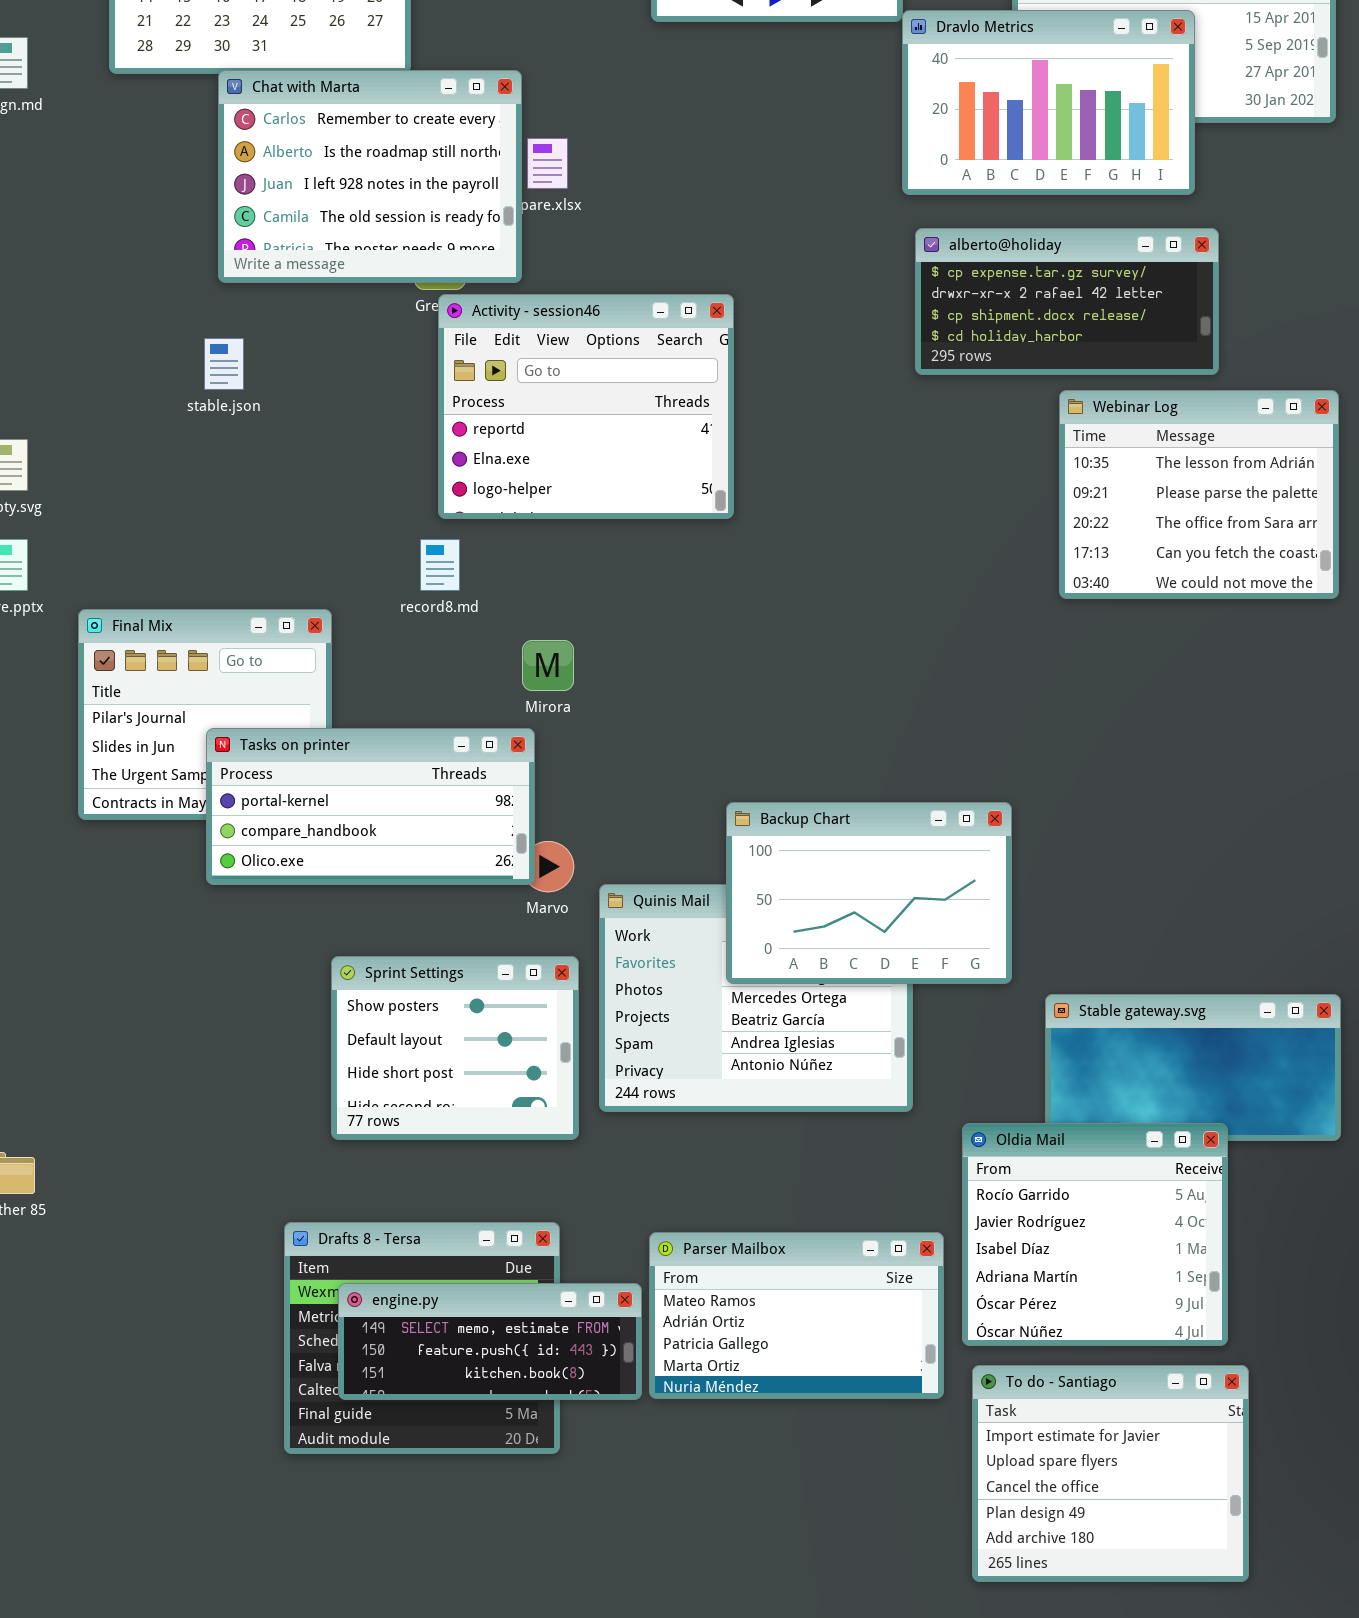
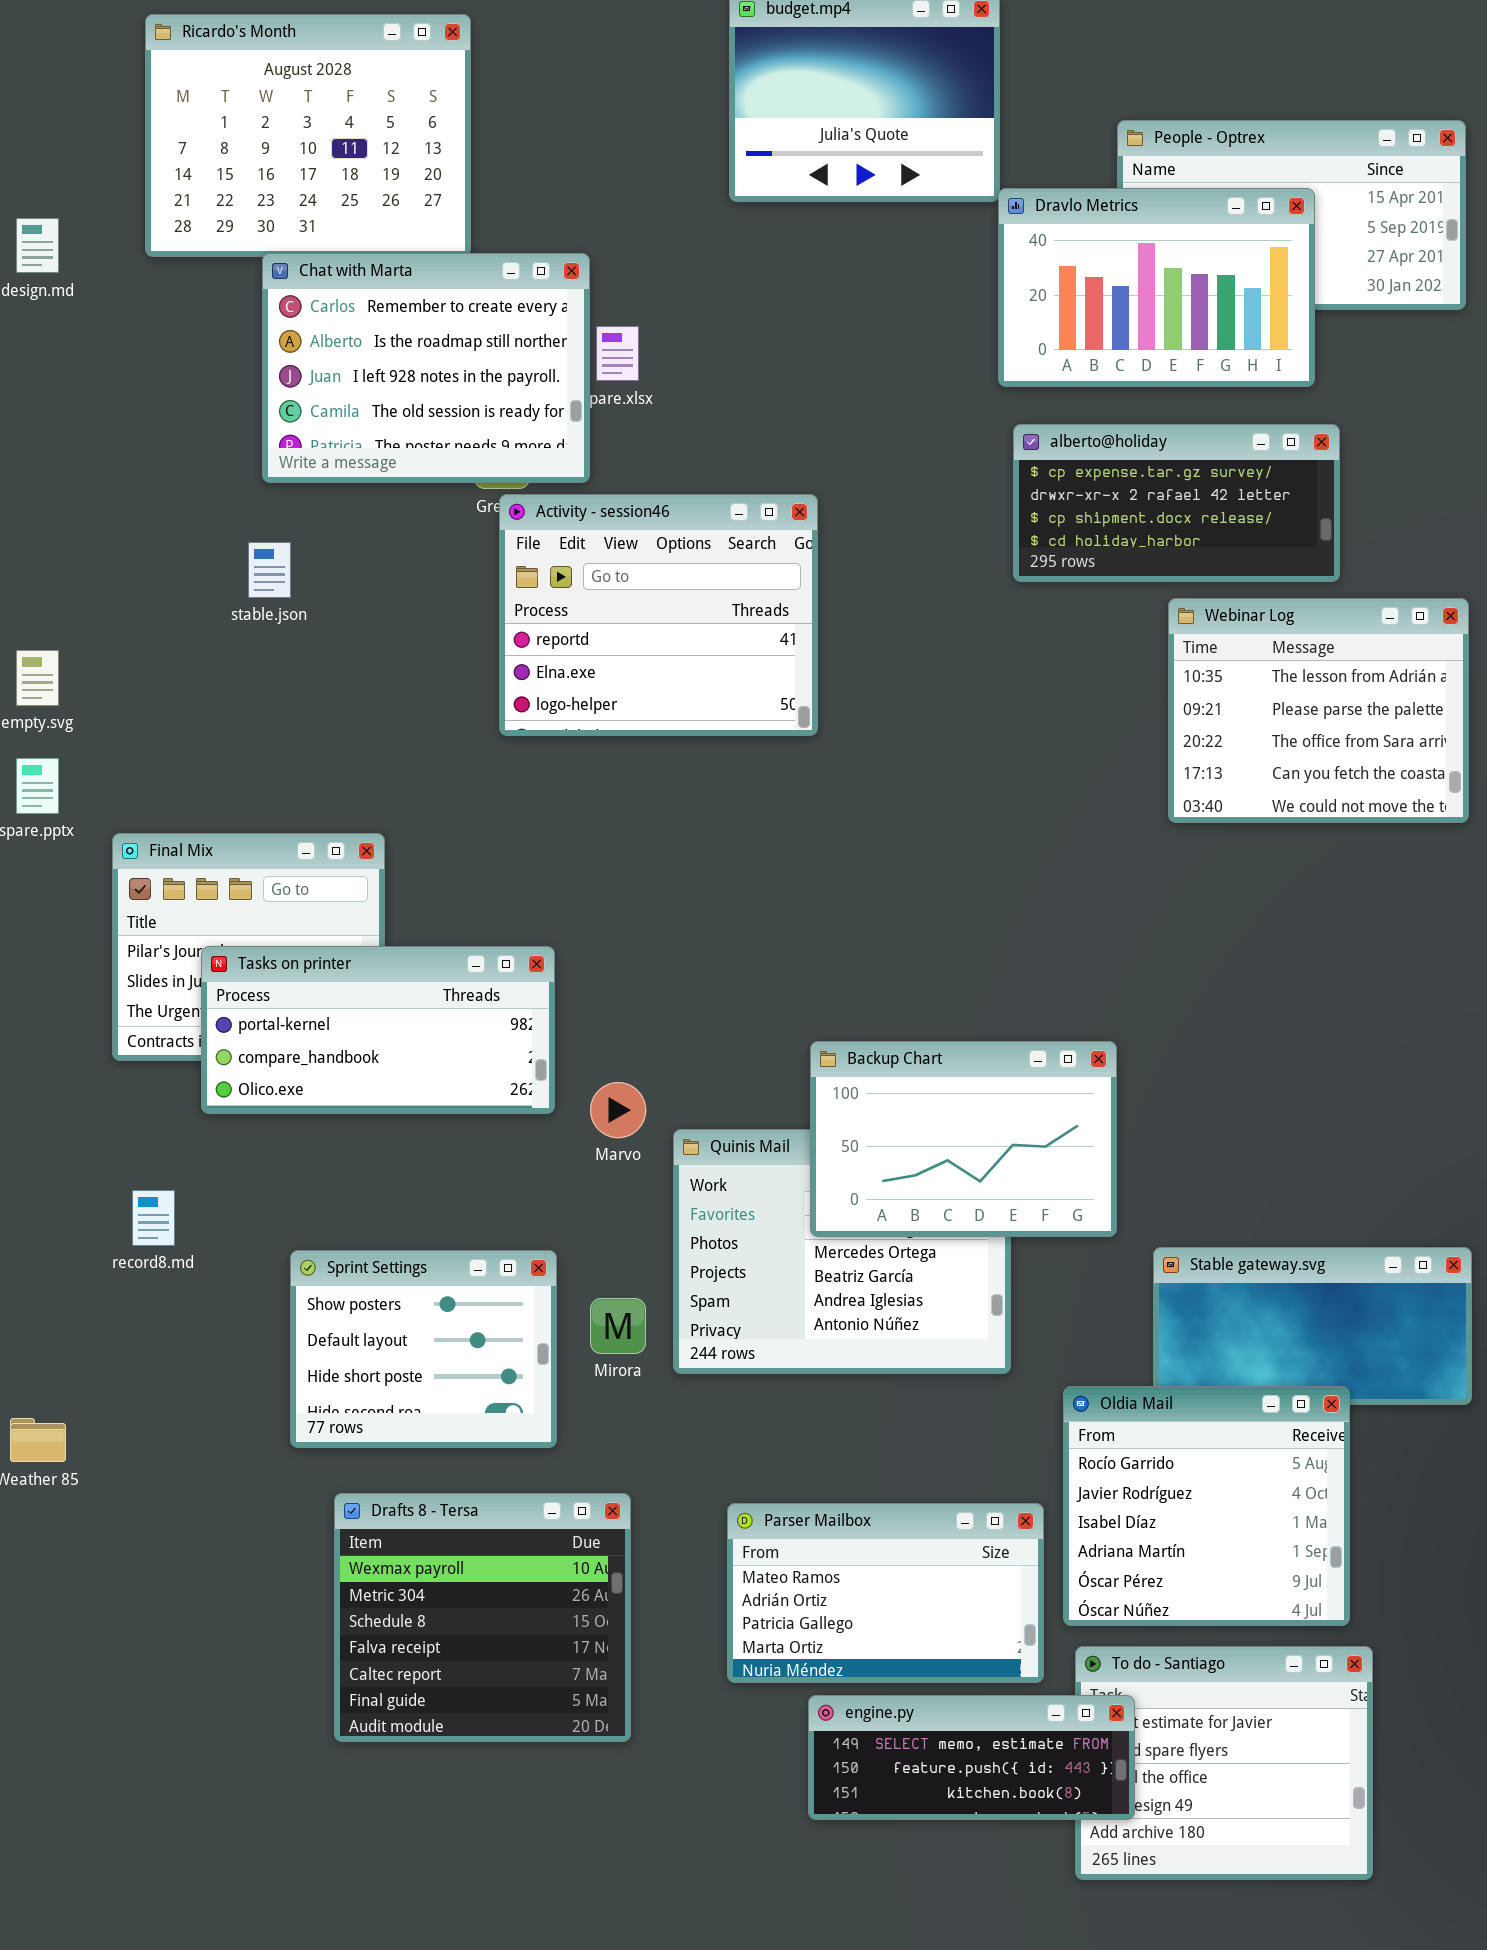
record8.md: [420,539,460,591] -> [132,1190,175,1246], moved
Mirora: [522,640,574,691] -> [590,1298,646,1354], moved
Tasks on printer: [206,728,535,885] -> [201,946,555,1114], moved
Sprint Settings: [331,956,579,1140] -> [290,1250,557,1448], moved
engine.py: [338,1283,642,1400] -> [808,1695,1135,1820], moved

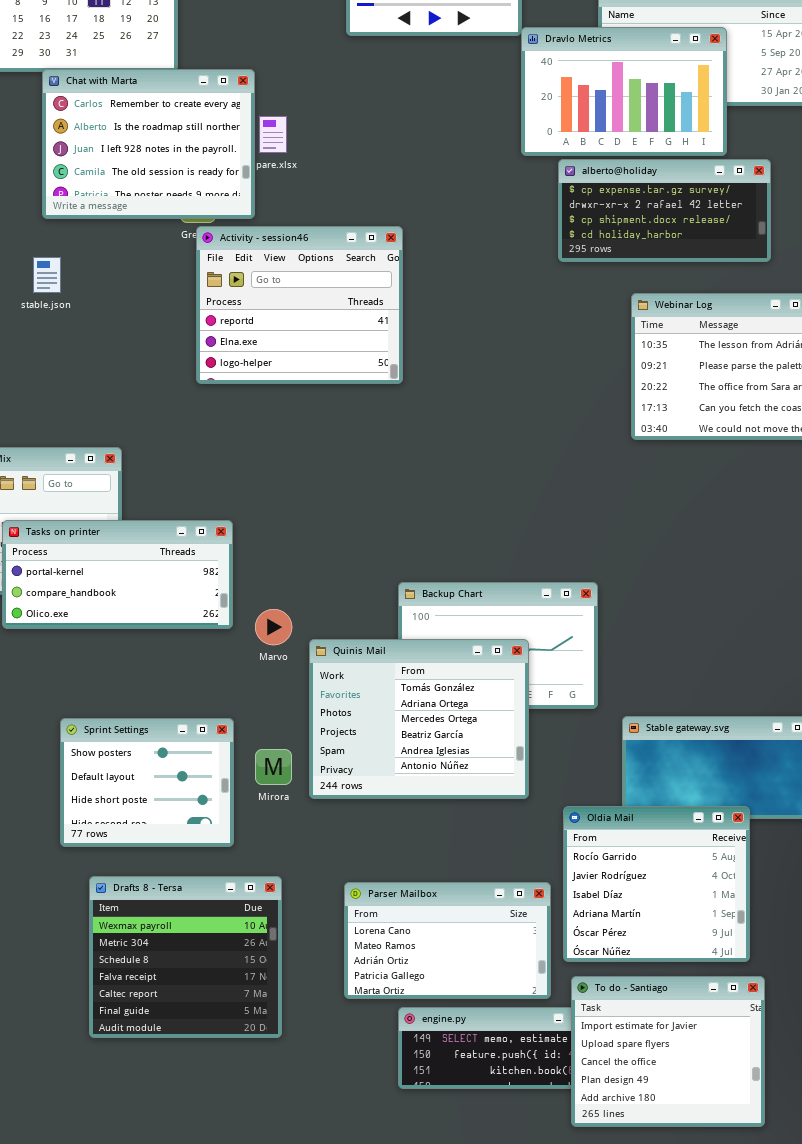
alberto@holiday: [1013,424,1340,582] -> [558,159,771,262], moved
Quinis Mail: [673,1129,1011,1374] -> [309,639,529,799], raised
Parser Mailbox: [727,1503,1044,1683] -> [344,882,551,999], scrolled up 1 row
To do - Santiago: [1075,1646,1373,1880] -> [571,976,765,1127], raised

